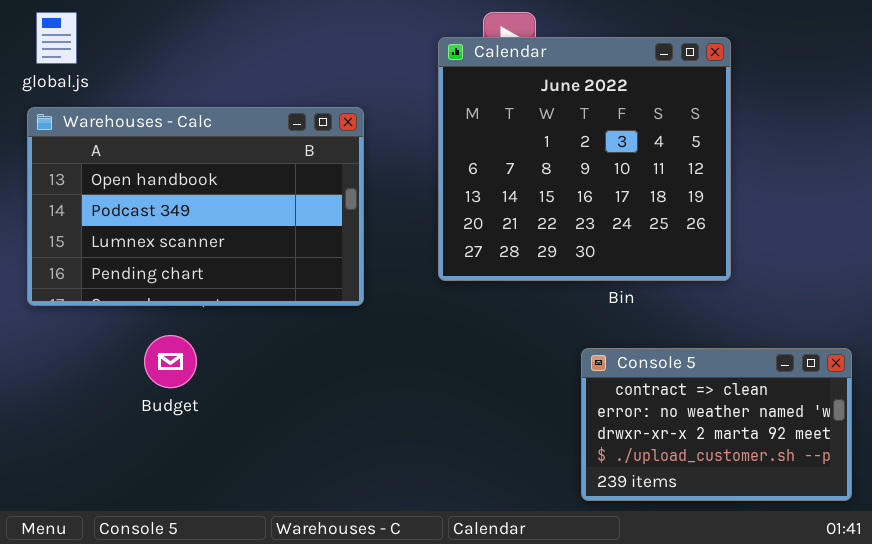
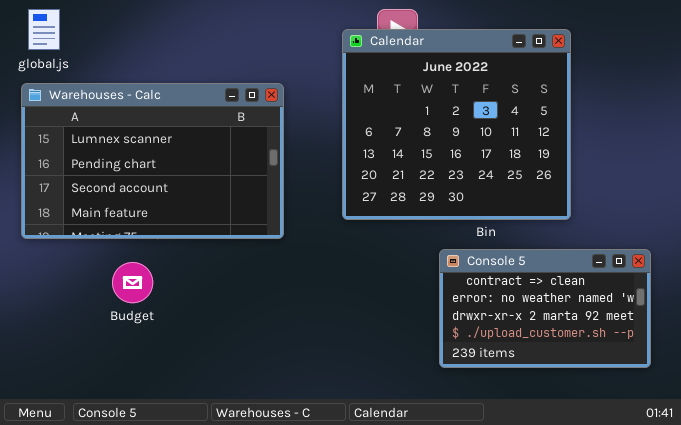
Warehouses - Calc: [27,107,364,306] -> [21,83,284,239], scrolled down 2 rows
Console 5: [581,348,852,501] -> [439,249,651,368], moved

